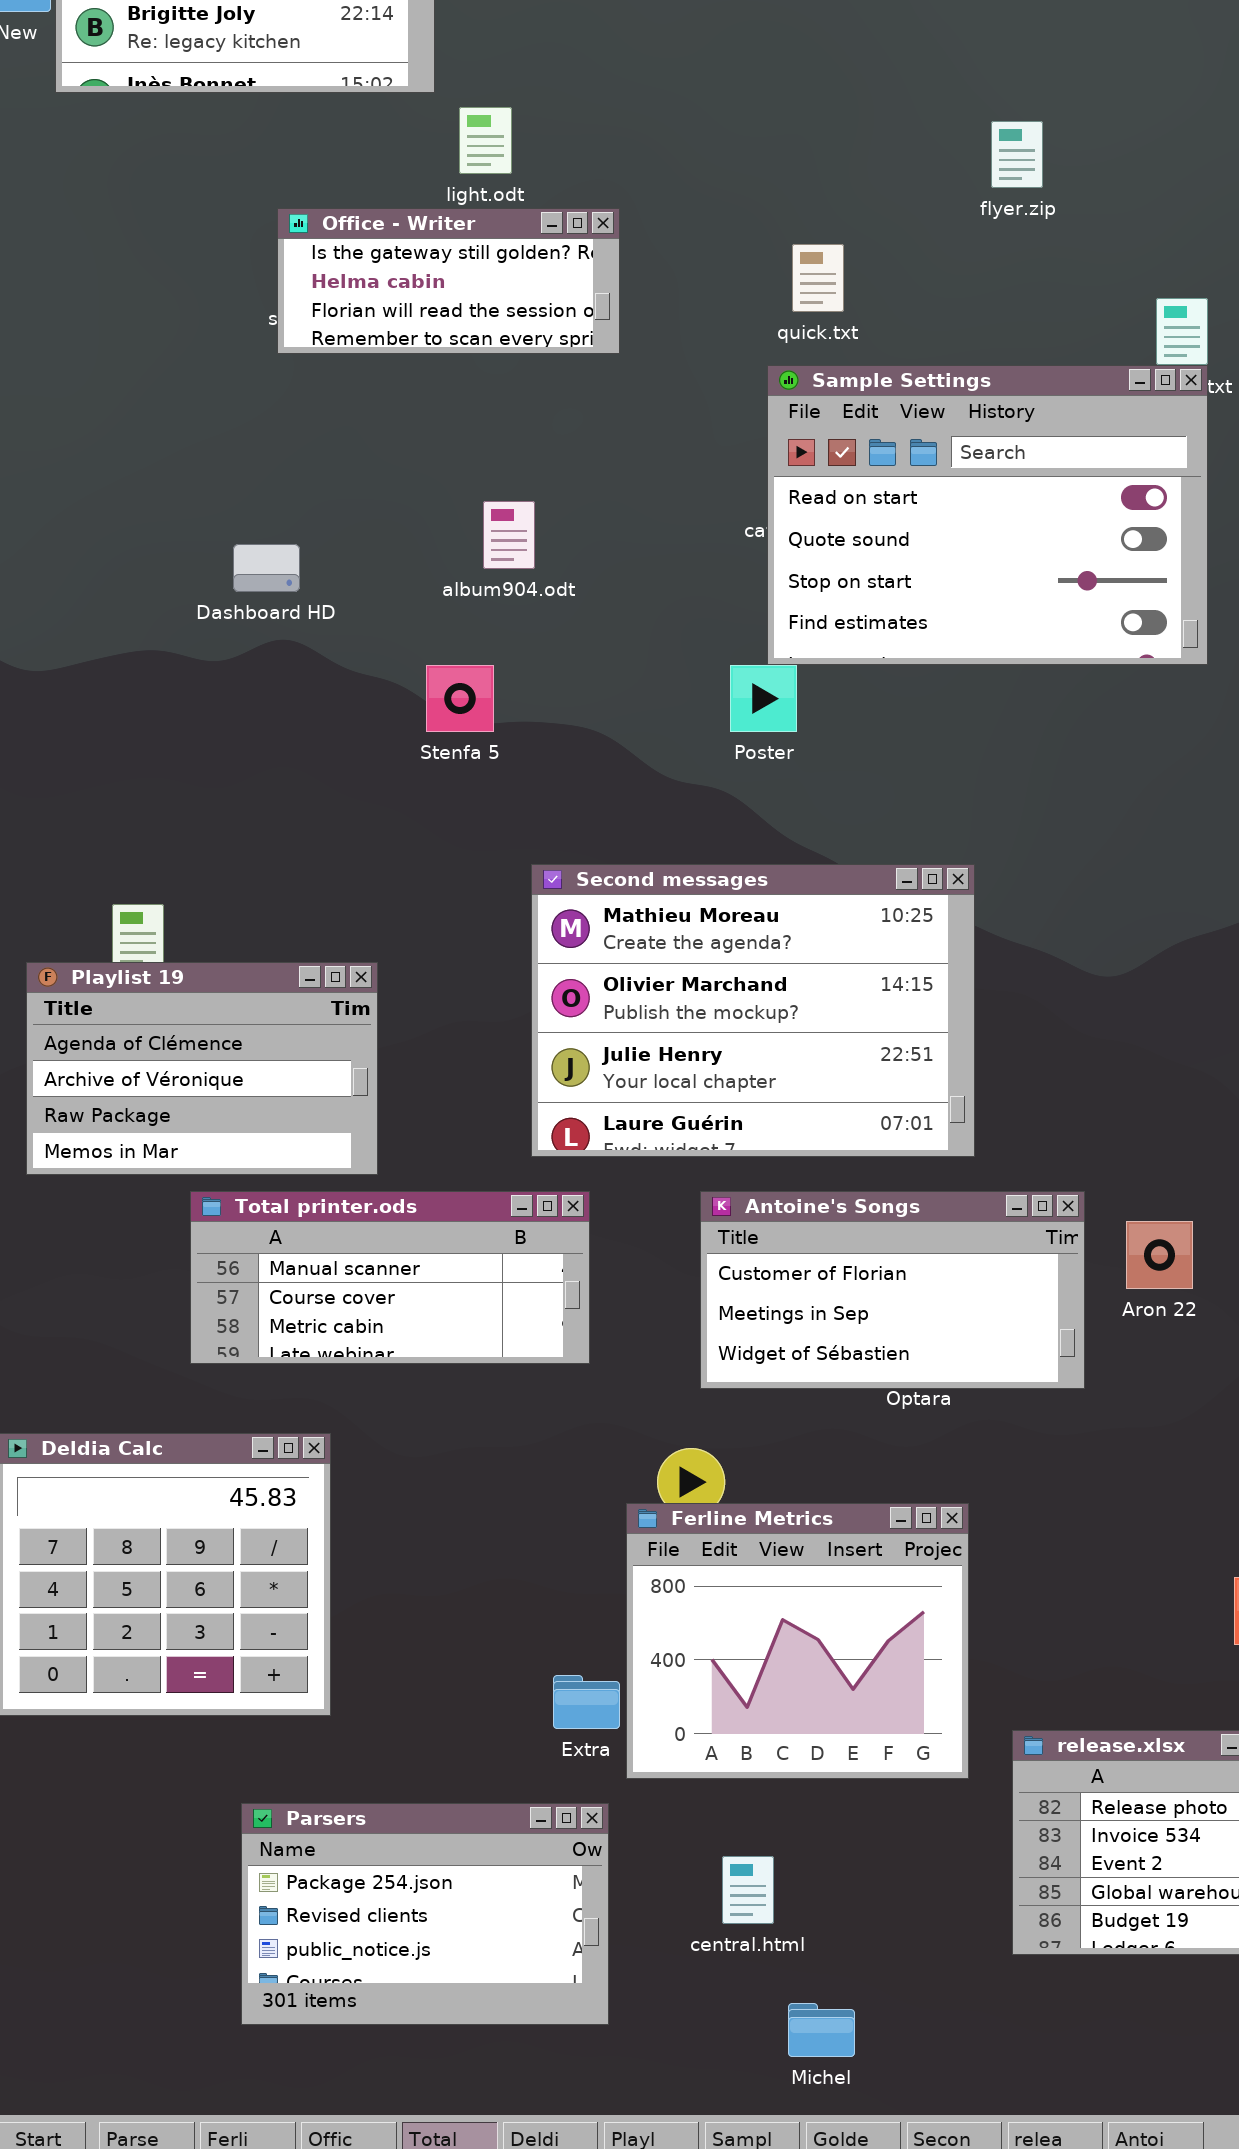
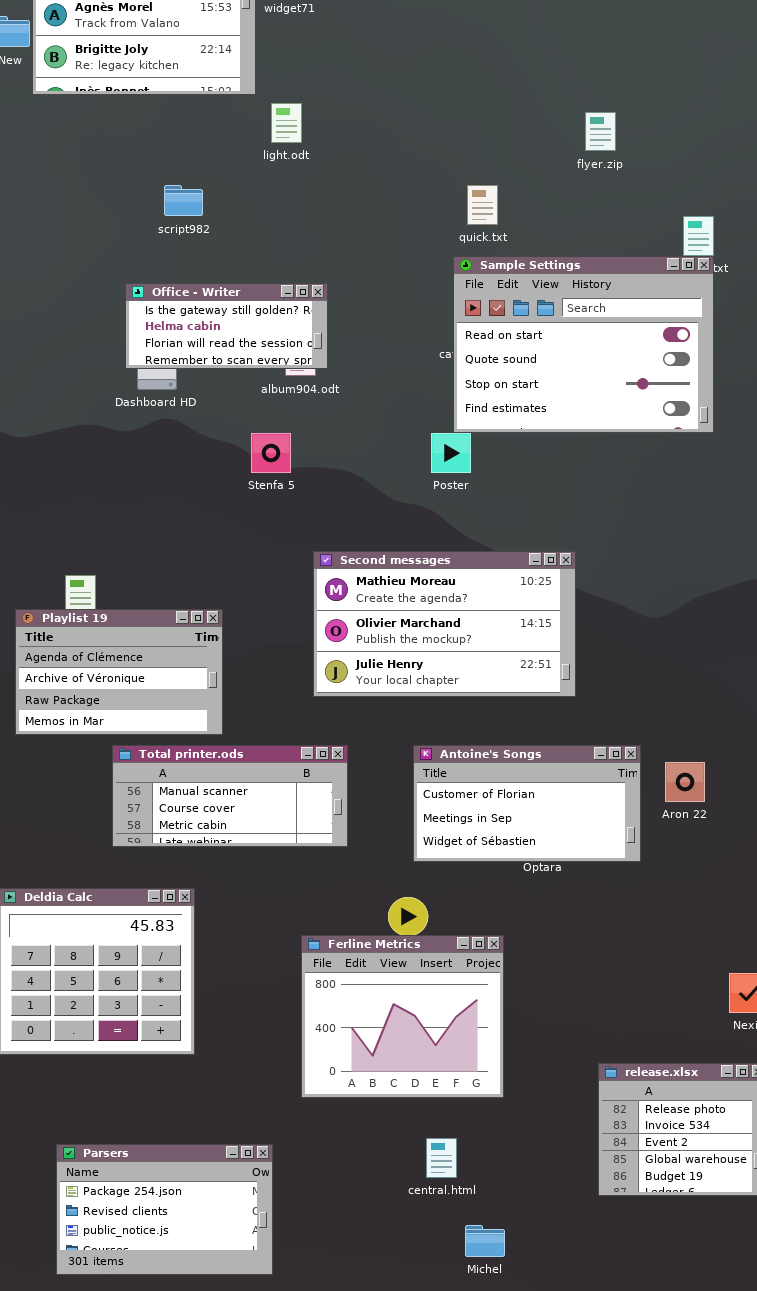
Office - Writer: [277,208,620,354] -> [125,283,328,369], moved
Second messages: [531,864,975,1157] -> [313,551,576,697], resized
Ferline Metrics: [626,1503,969,1779] -> [301,935,504,1098], moved
Parsers: [241,1803,609,2025] -> [56,1144,273,1275], moved

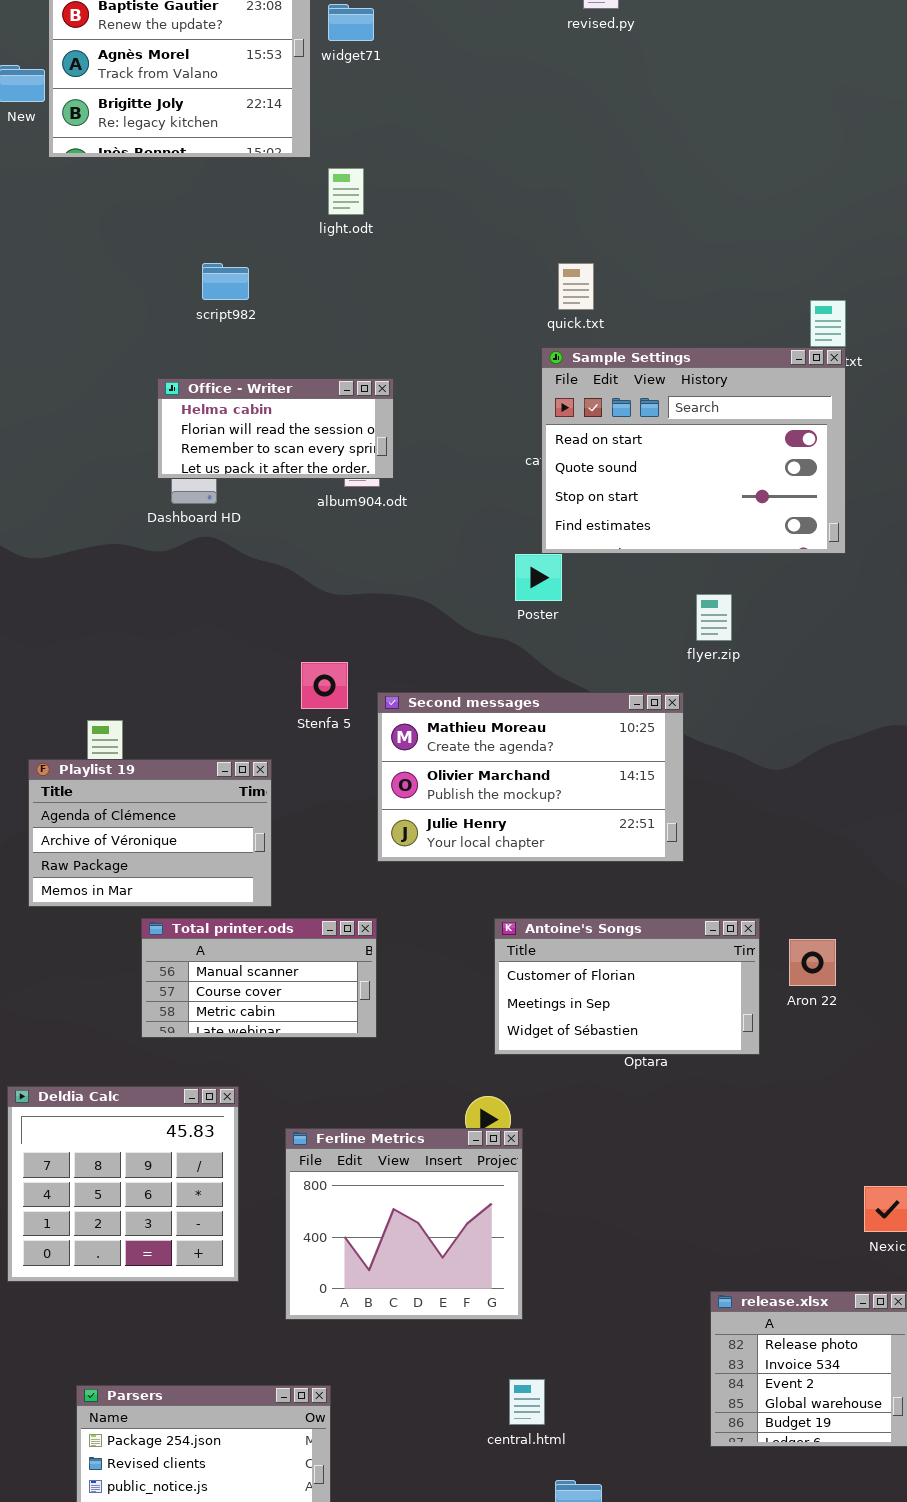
flyer.zip: [585,112,616,151] -> [696,594,732,641], moved
Office - Writer: [125,283,328,369] -> [157,378,394,479], scrolled down 1 row
Stenfa 5: [251,433,291,473] -> [301,662,348,709], moved
Total printer.ods: [112,745,348,847] -> [141,918,377,1038], resized
Ferline Metrics: [301,935,504,1098] -> [285,1128,523,1320], moved

